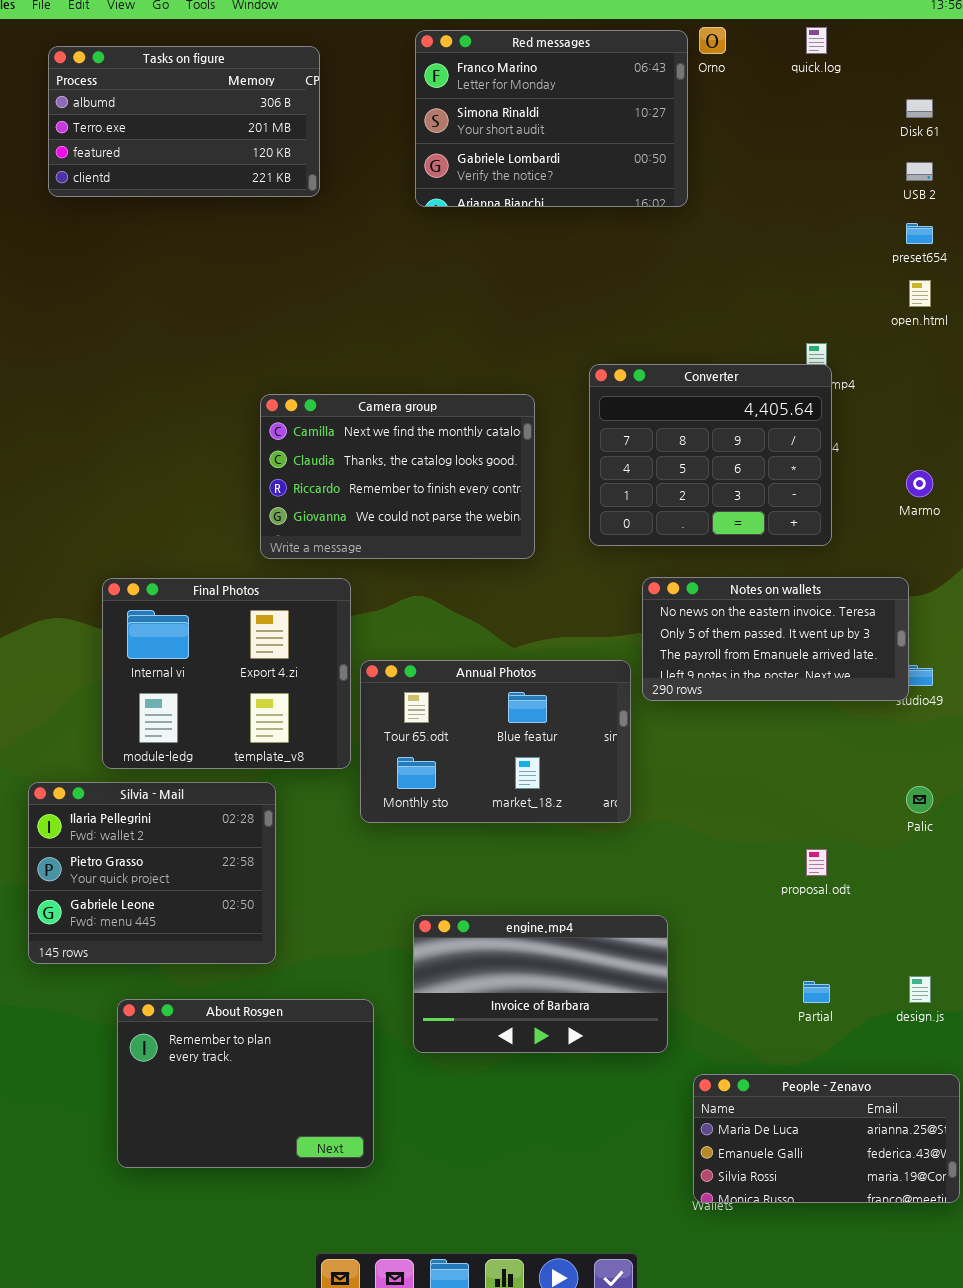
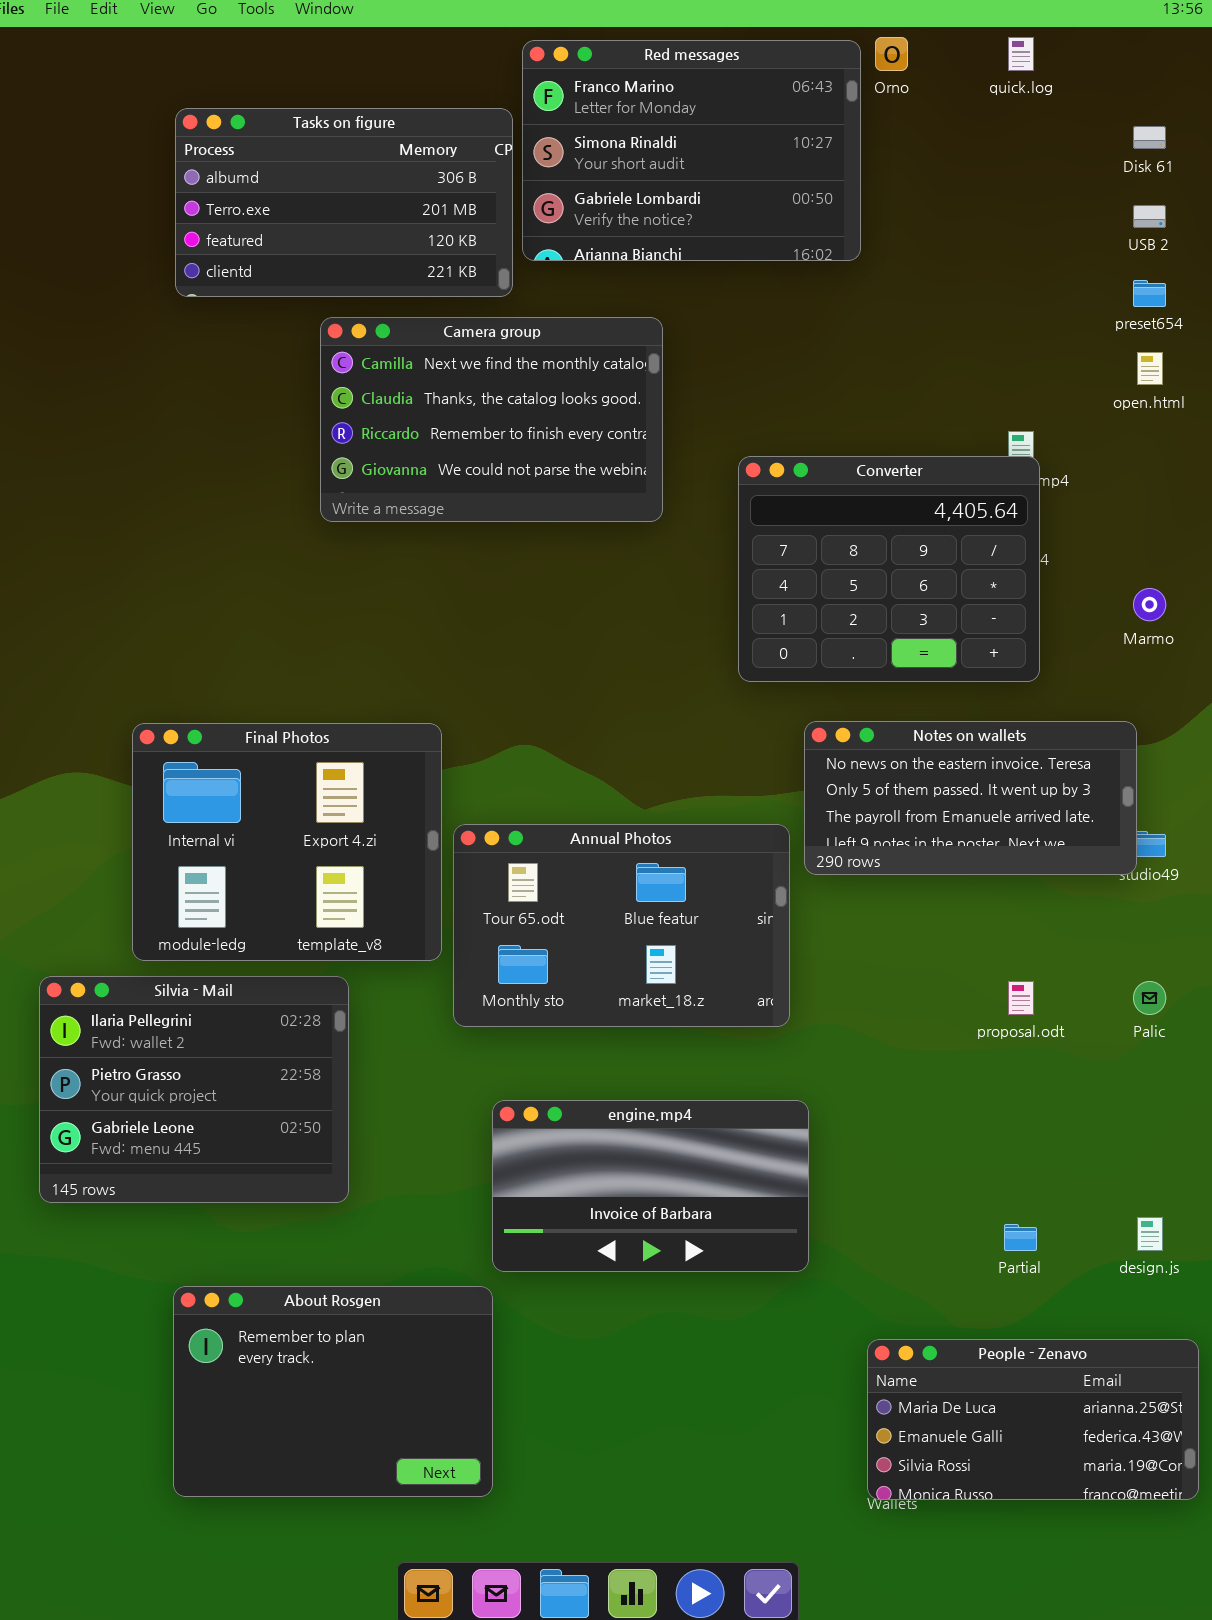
Tasks on figure: [48,46,320,197] -> [175,108,513,297], moved
Camera group: [260,394,535,559] -> [320,317,663,522], moved
proposal.odt: [806,849,827,876] -> [1008,981,1034,1015], moved
engine.mp4: [413,915,668,1053] -> [492,1100,809,1272], moved
About Rosgen: [117,999,374,1168] -> [173,1286,493,1497], moved

